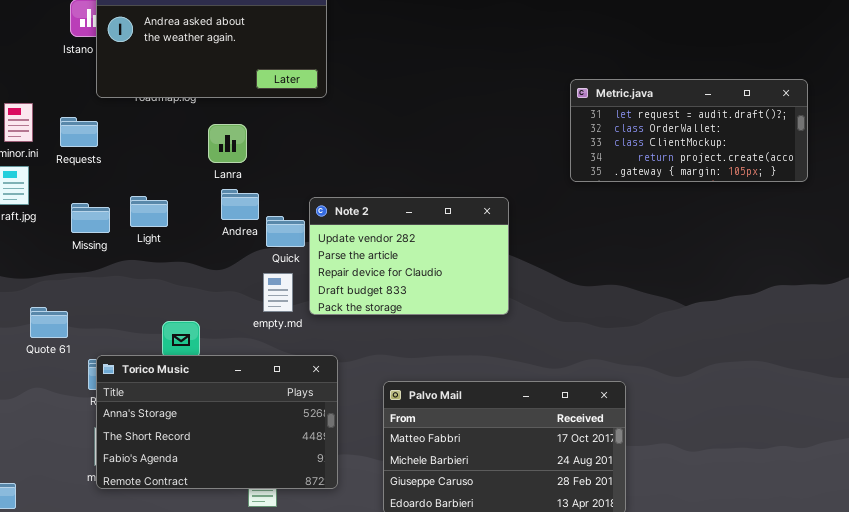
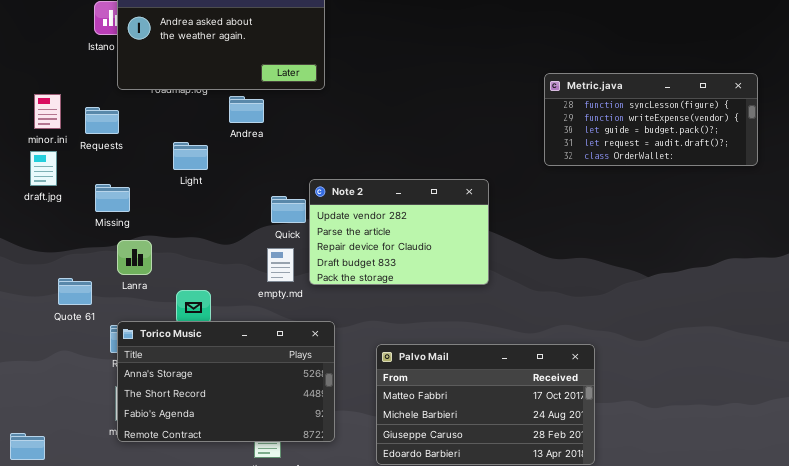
Metric.java: [570,79,808,182] -> [544,73,758,166], scrolled up 3 rows
Lanra: [208,124,247,163] -> [117,240,152,275], moved
Andrea: [221,189,259,220] -> [229,96,264,123], moved
Light: [130,196,168,227] -> [173,142,208,170], moved

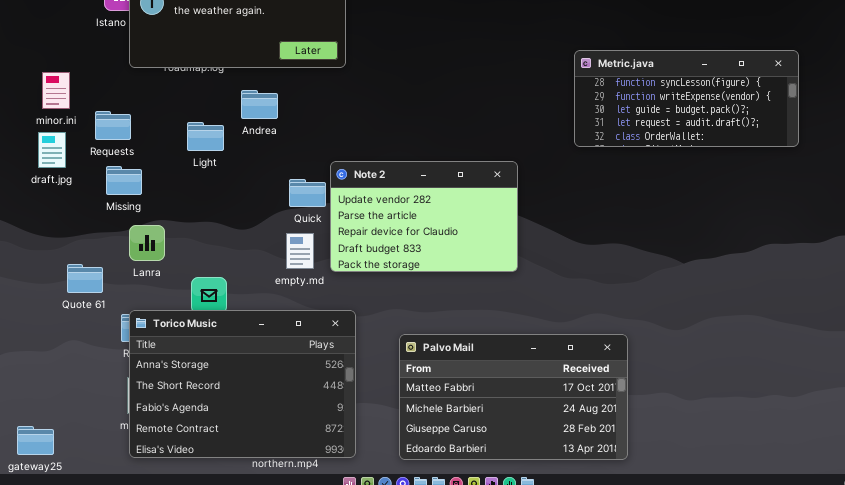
Andrea: [229,96,264,123] -> [241,90,278,119], moved
Requests: [85,107,119,134] -> [95,111,131,140], moved
Torico Music: [117,321,335,442] -> [129,310,356,458], resized

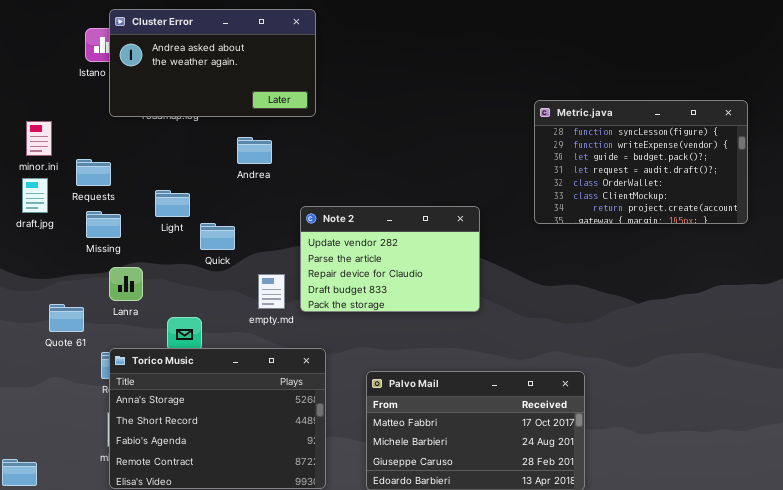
Metric.java: [574,50,799,147] -> [534,100,748,224], resized
Andrea: [241,90,278,119] -> [237,137,272,164], moved
Light: [187,122,224,151] -> [155,190,190,217], moved
Quick: [289,179,326,207] -> [200,223,235,250], moved

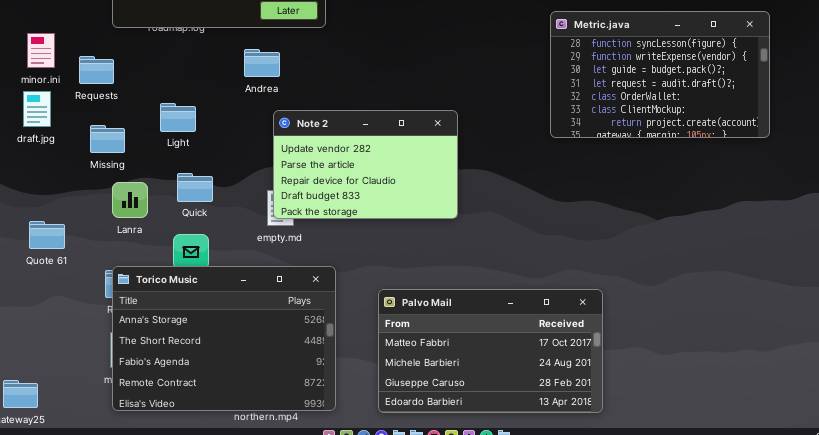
Requests: [76,159,111,186] -> [79,56,114,84], moved
Note 2: [300,206,480,312] -> [273,110,458,219], moved
Quick: [200,223,235,250] -> [177,173,213,202], moved
Quote 61: [49,304,84,332] -> [29,221,65,249], moved

